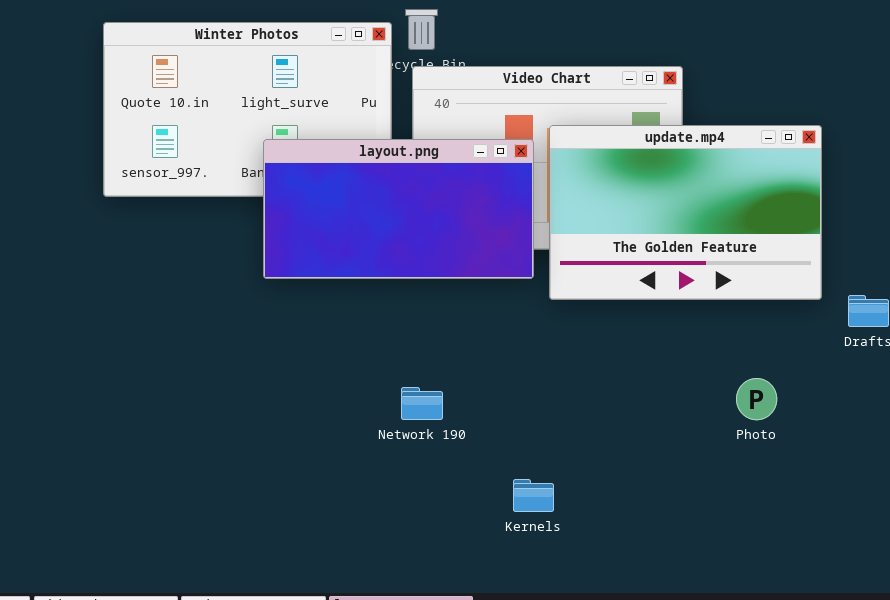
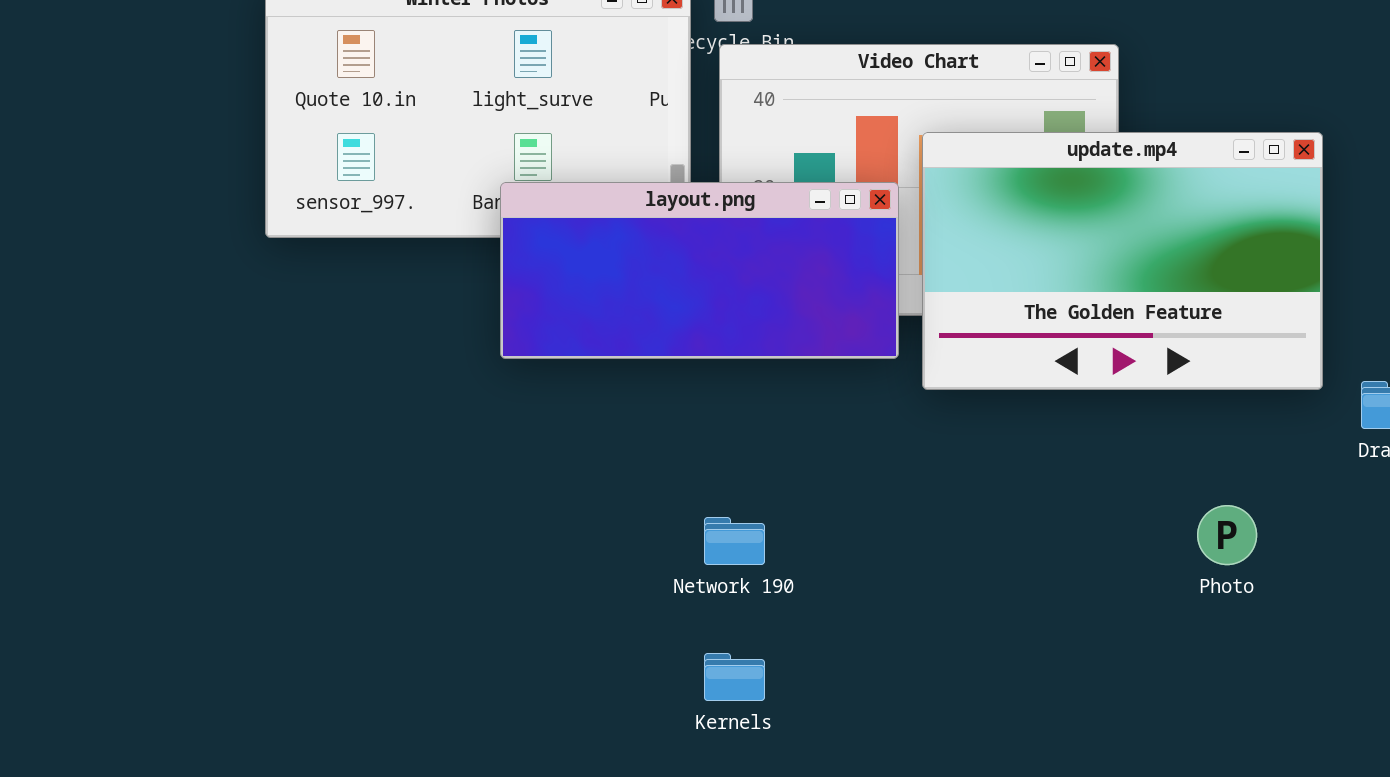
layout.png: [263,139,534,279] -> [500,182,899,359], resized
Kernels: [513,479,554,512] -> [704,653,765,701], moved

